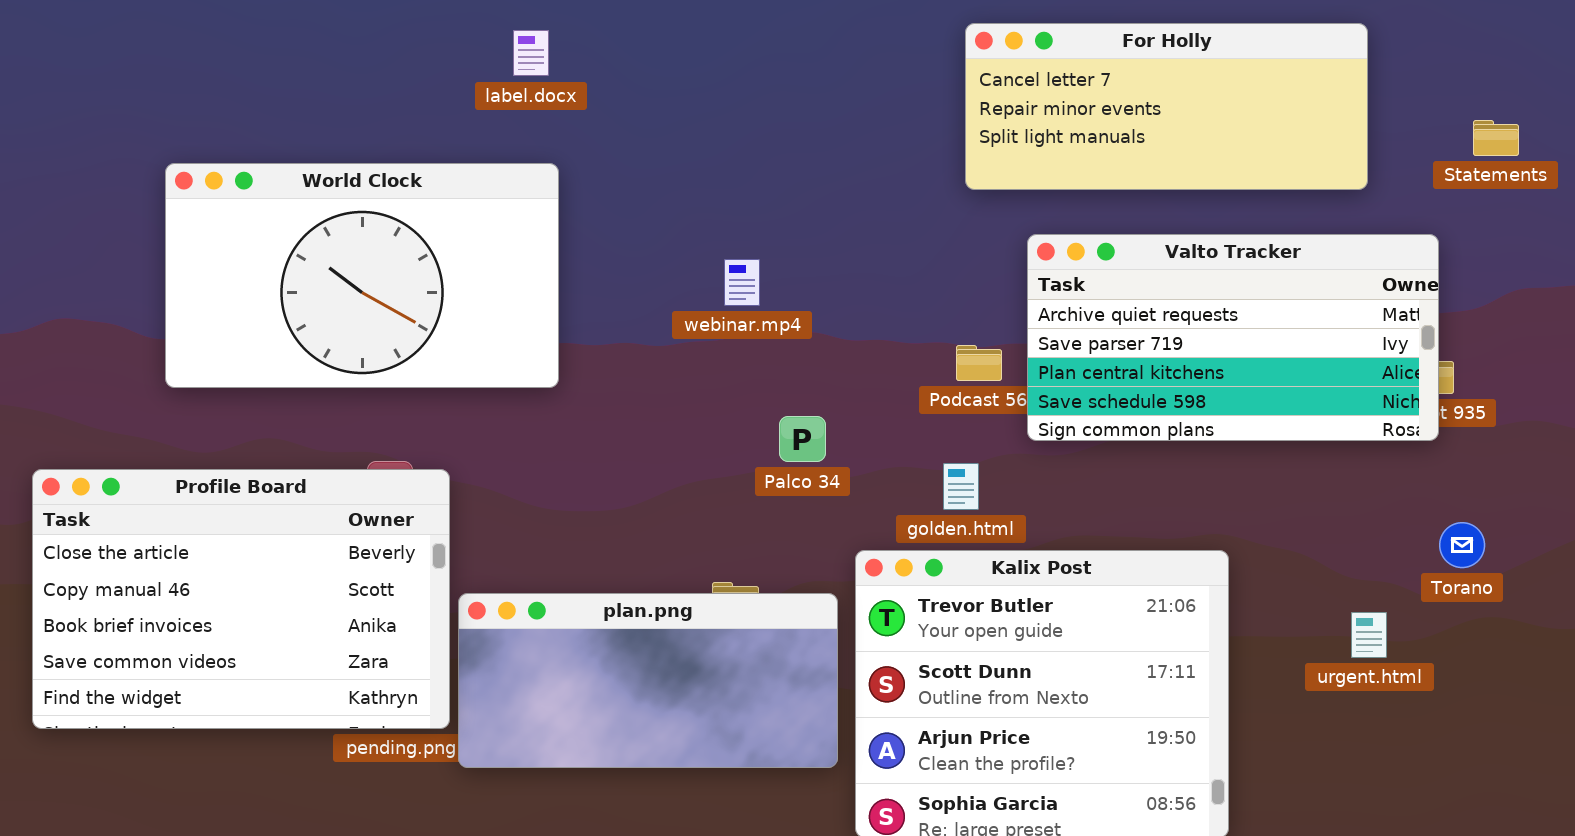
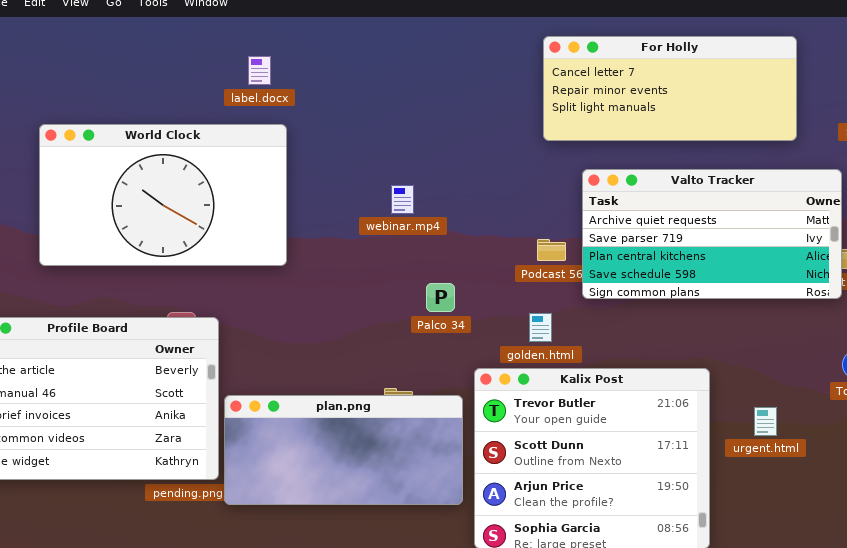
label.docx: [513,30,549,76] -> [248,56,271,85], moved
urgent.html: [1351,612,1387,658] -> [754,407,777,436], moved

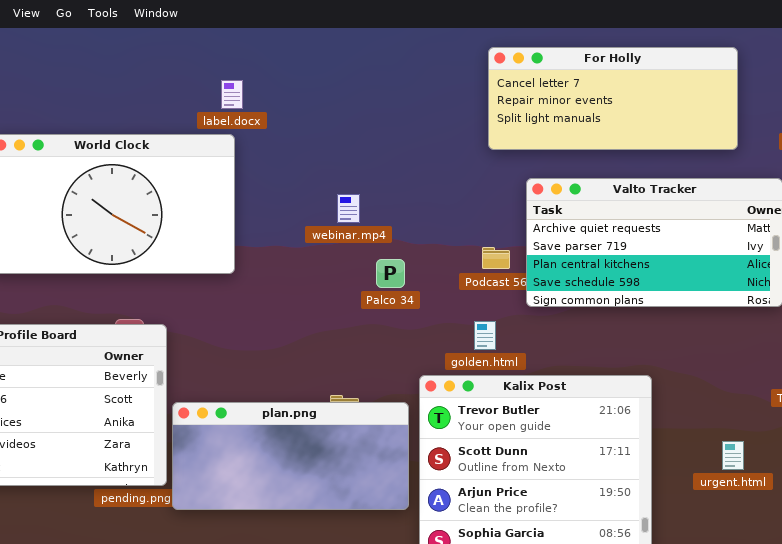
label.docx: [248,56,271,85] -> [221,80,243,109], moved
Palco 34: [426,283,455,312] -> [376,259,405,288], moved
urgent.html: [754,407,777,436] -> [722,441,744,470], moved

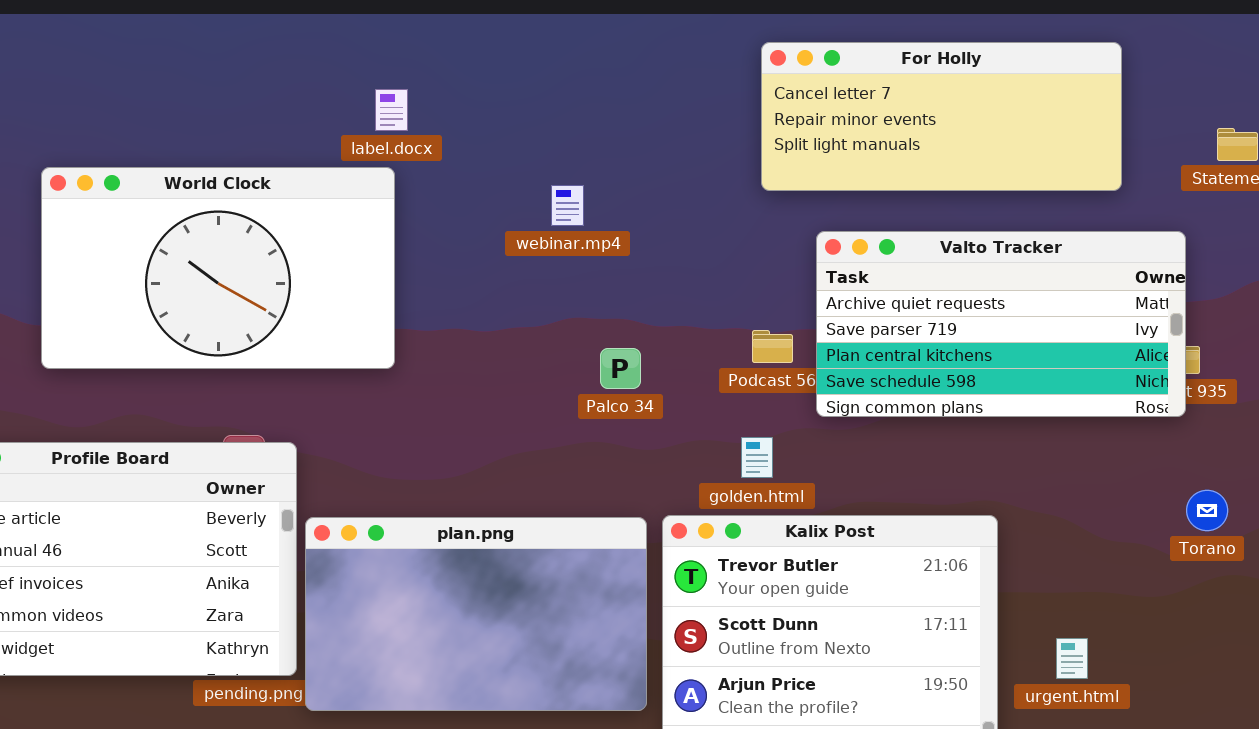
webinar.mp4: [337,194,360,223] -> [551,185,584,226], moved
plan.png: [172,402,409,510] -> [305,517,647,711], resized
urgent.html: [722,441,744,470] -> [1056,638,1088,679], moved

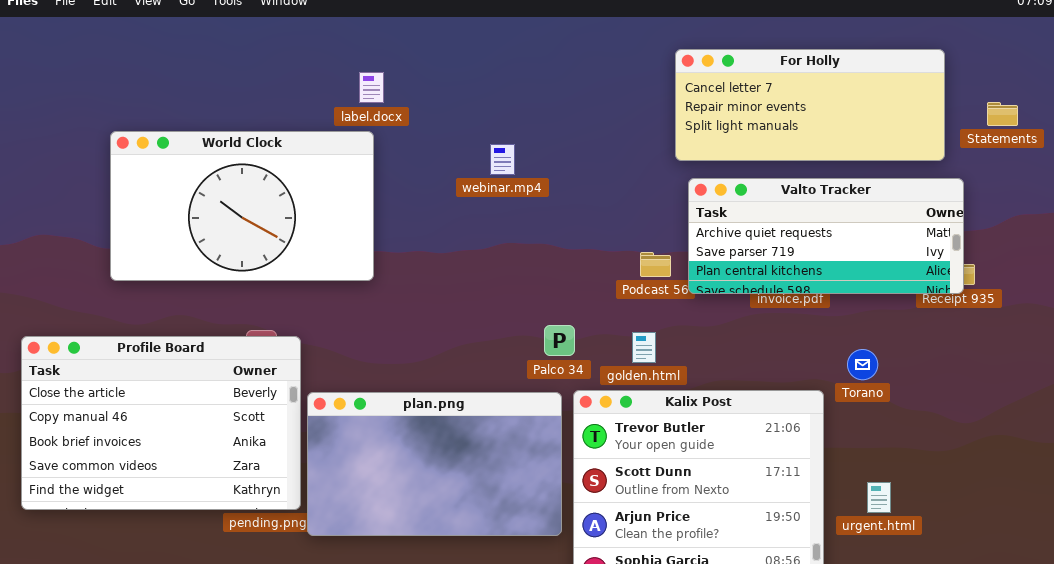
For Holly: [761,42,1122,191] -> [675,49,945,161], moved
Valto Tracker: [816,231,1186,417] -> [688,178,964,294], resized
Palco 34: [600,348,641,389] -> [544,325,575,356], moved
Torano: [1186,490,1228,531] -> [847,349,878,380], moved

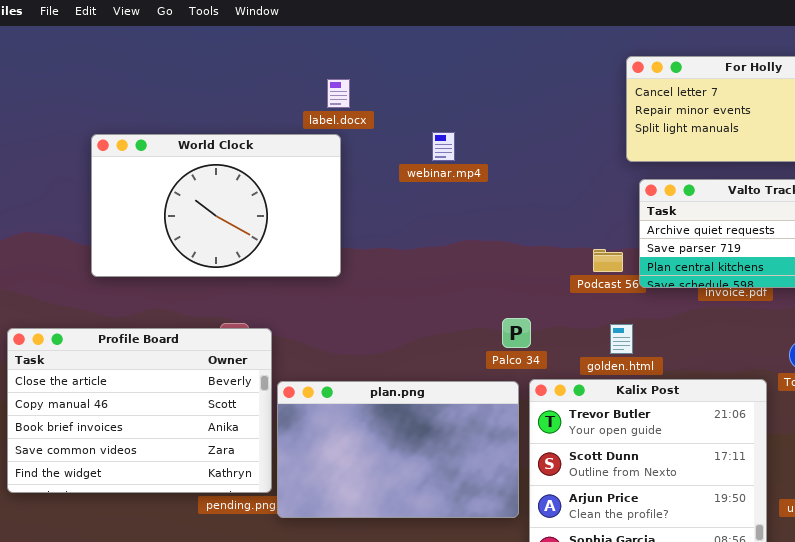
webinar.mp4: [490,144,515,175] -> [432,132,455,161], moved
golden.html: [632,332,656,363] -> [610,324,633,354], moved

